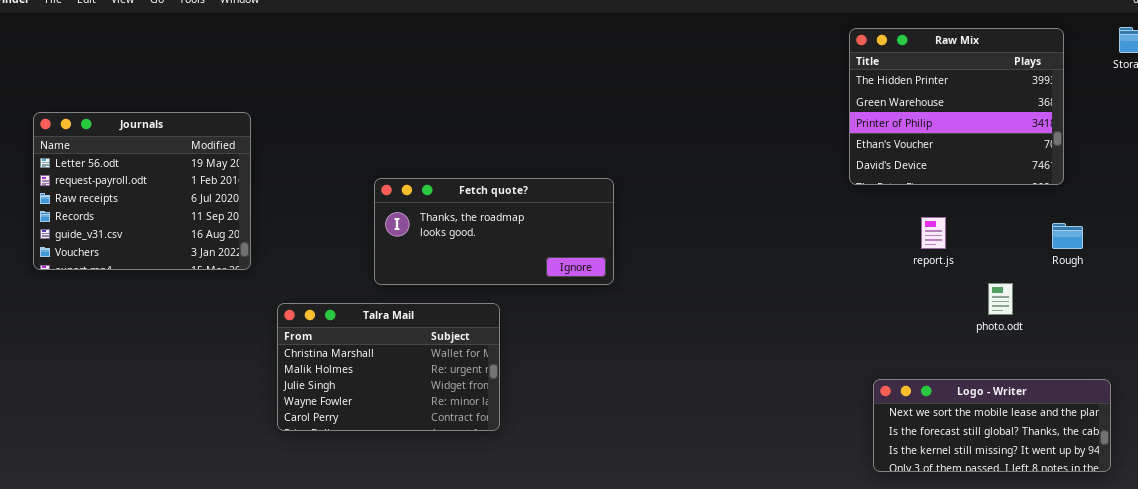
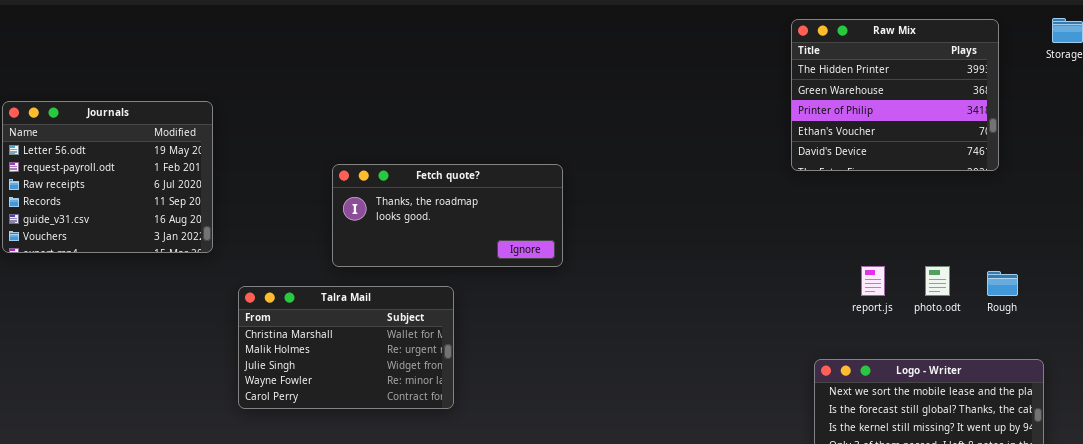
report.js: [921,217,946,249] -> [861,266,885,296], moved
Rough: [1052,223,1083,249] -> [987,271,1018,296], moved

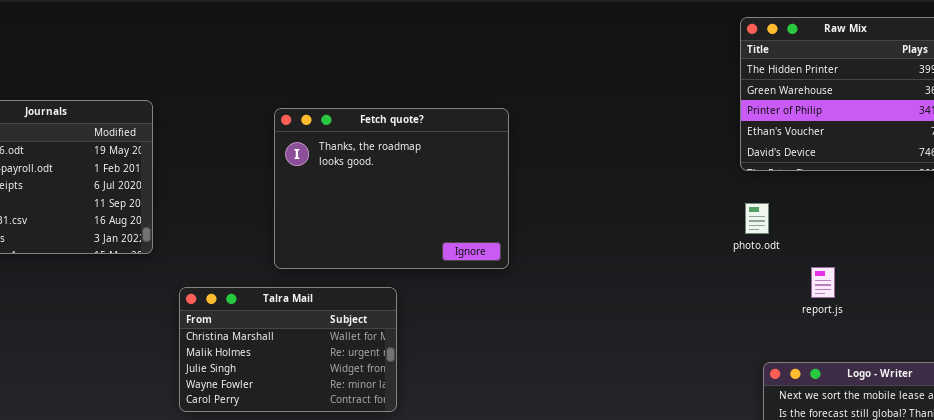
Fetch quote?: [332,164,563,267] -> [274,108,509,269], resized
photo.odt: [925,266,950,296] -> [745,203,769,234], moved

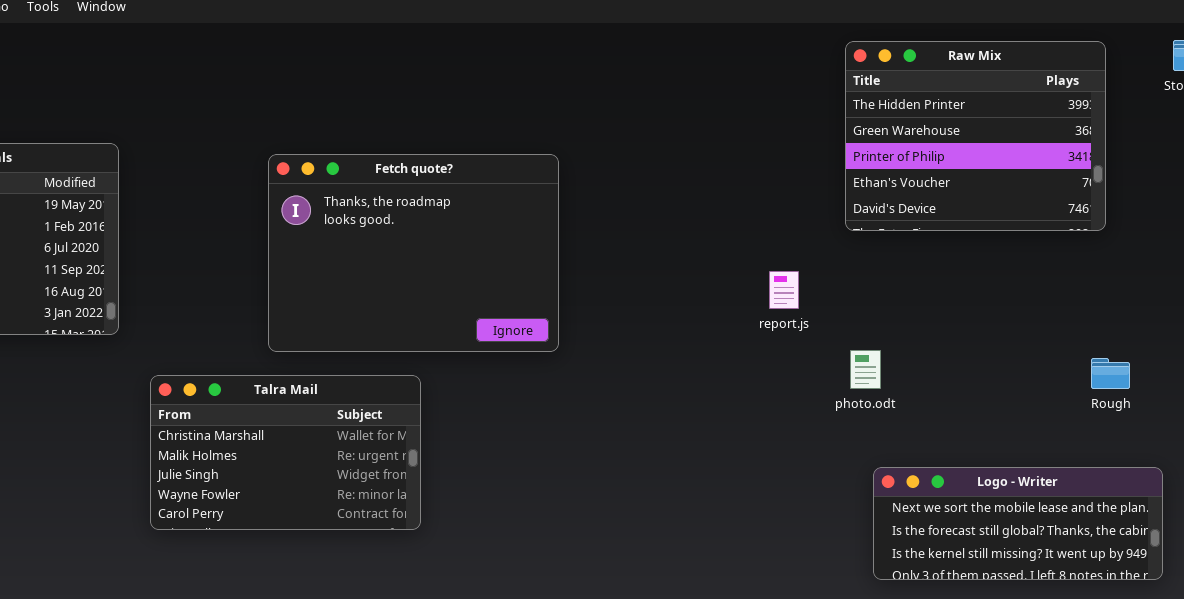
photo.odt: [745,203,769,234] -> [850,350,881,389], moved
report.js: [811,267,835,298] -> [769,271,799,309], moved

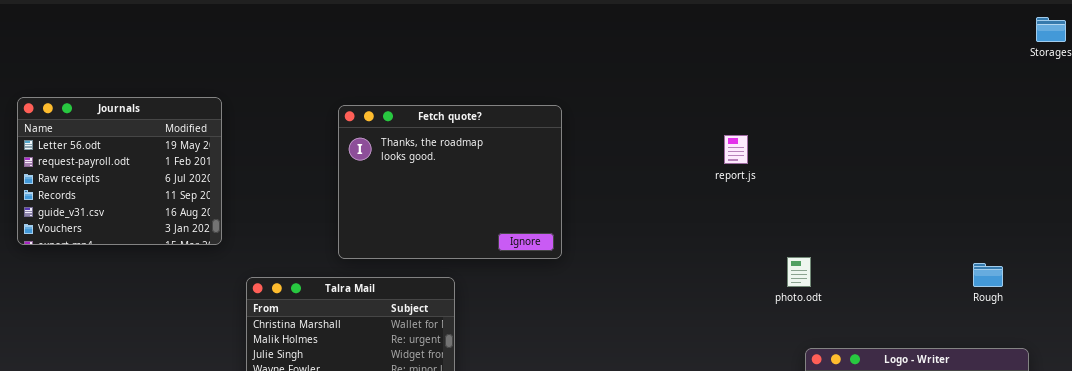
Raw Mix: [845,41,1106,231] -> none, closed
report.js: [769,271,799,309] -> [724,135,748,164], moved

